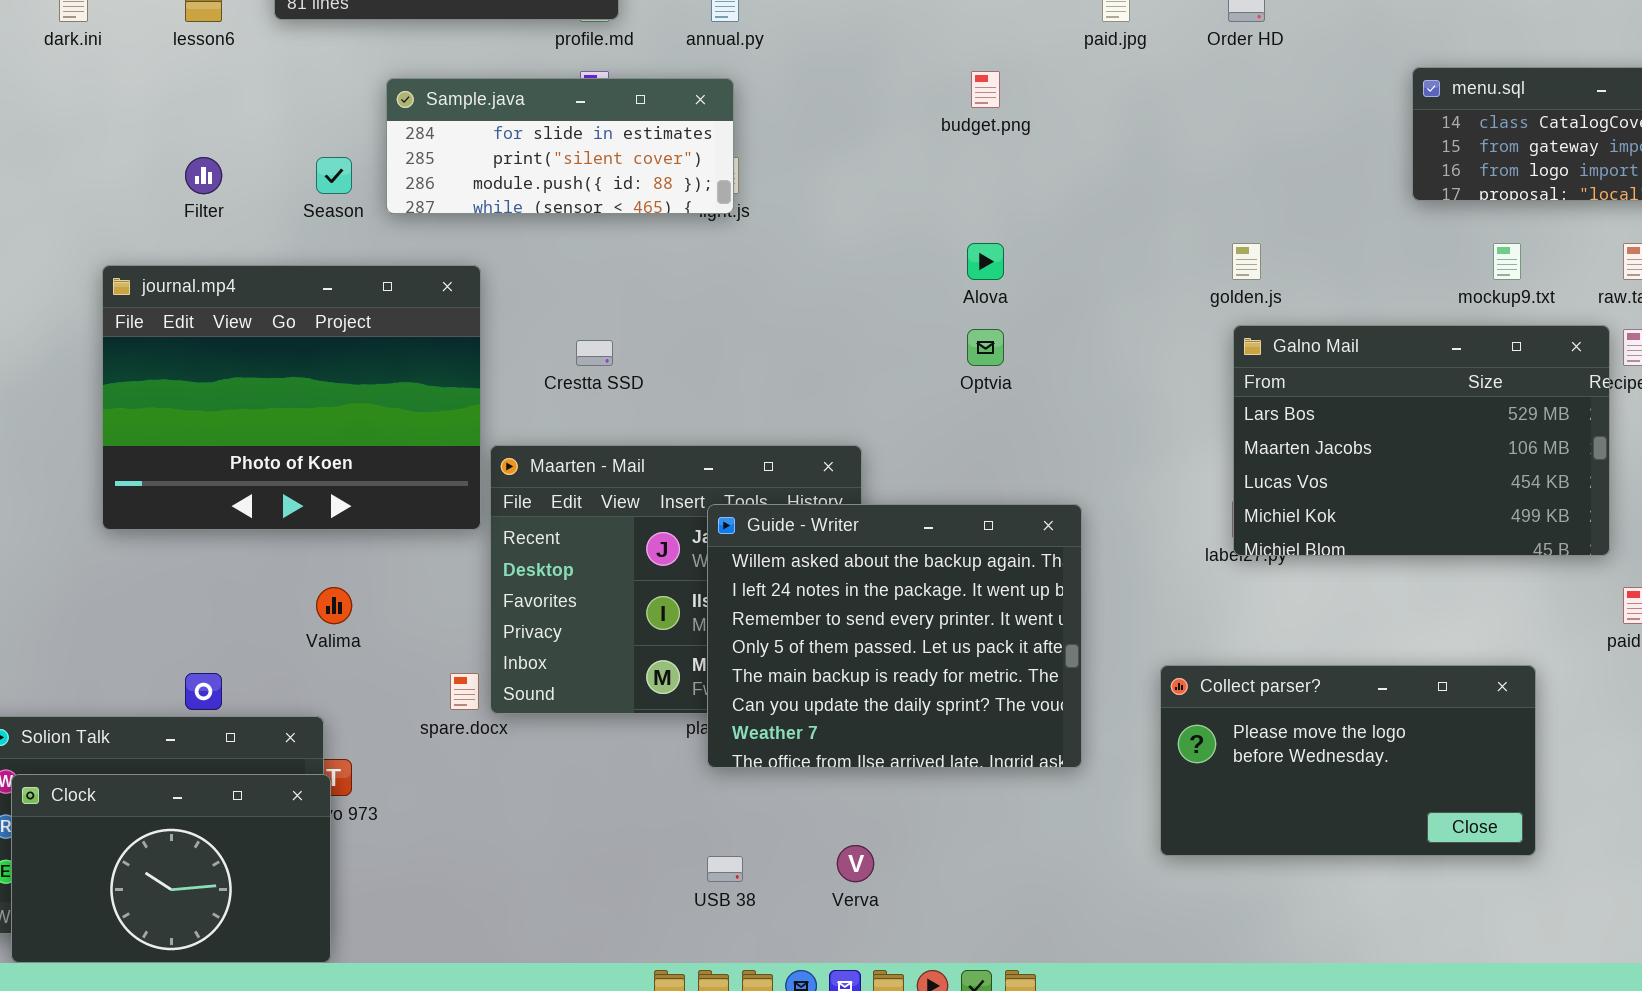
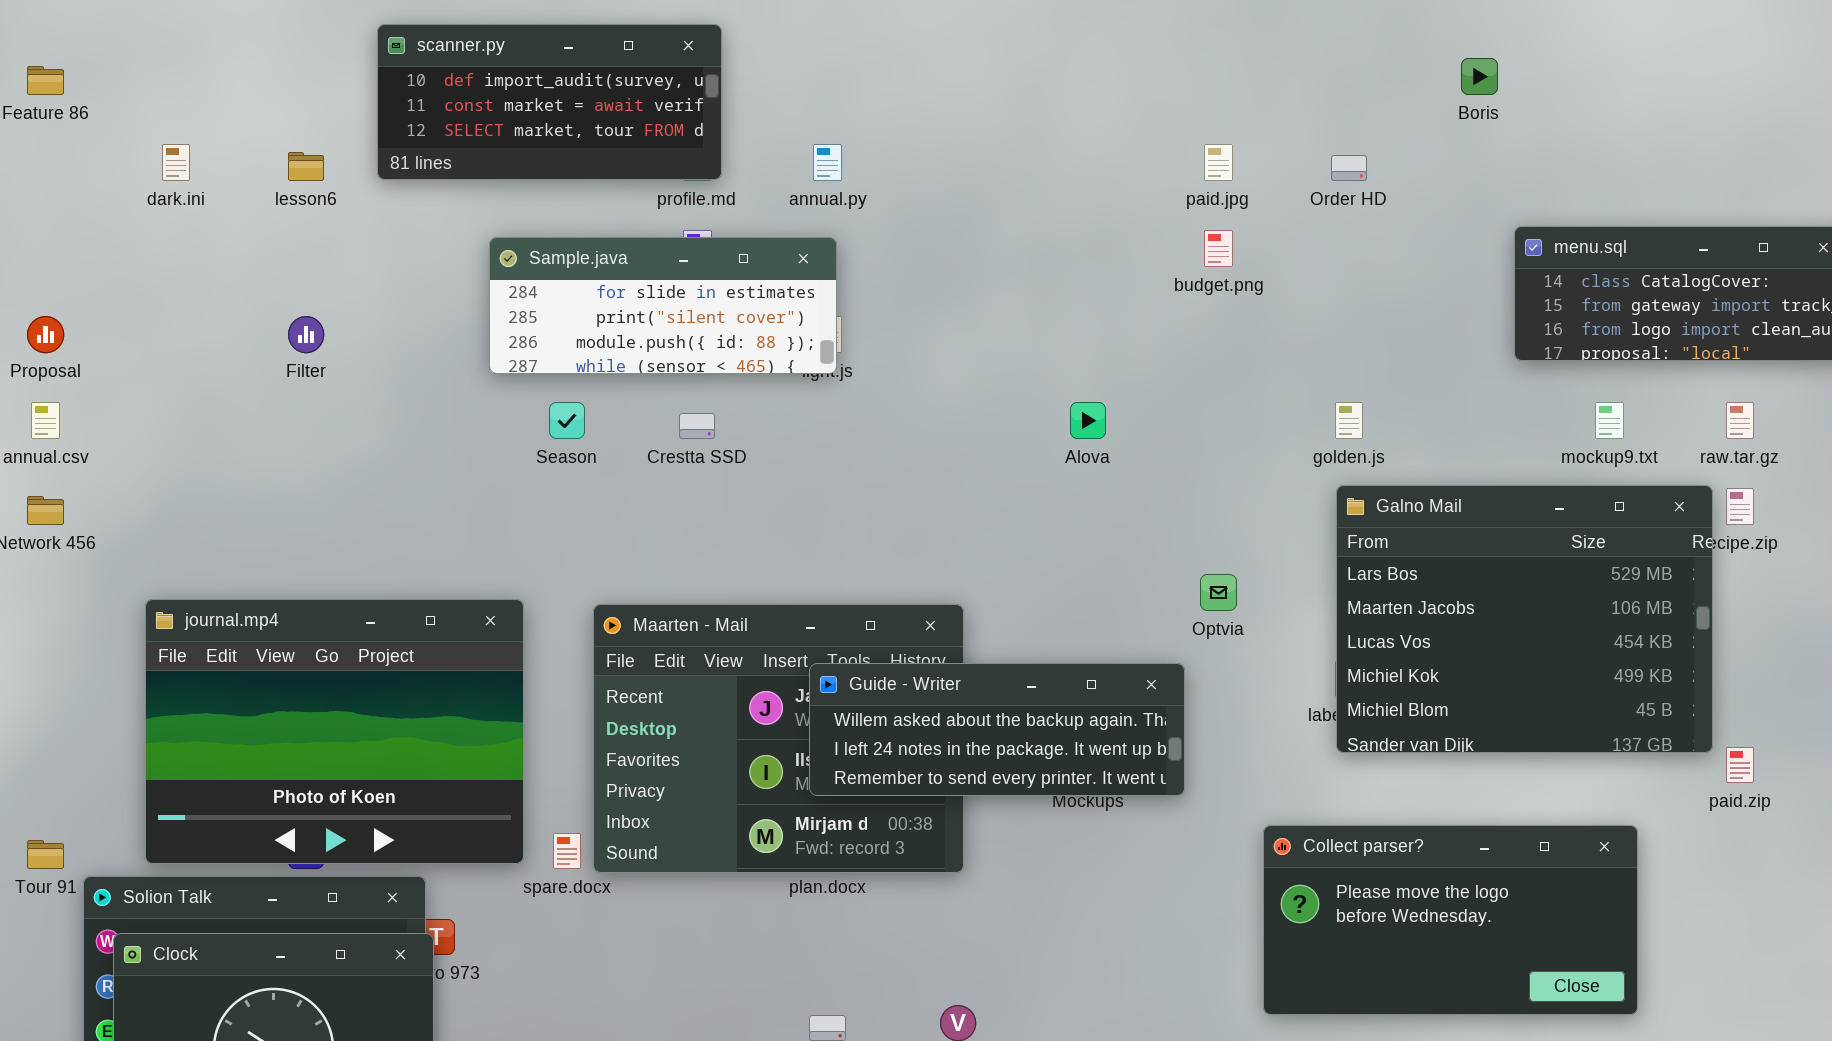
budget.png: [971,71,1000,108] -> [1204,230,1233,267], moved
Season: [316,157,352,194] -> [549,402,585,439], moved
journal.mp4: [102,265,481,530] -> [145,599,524,864], moved
Galno Mail: [1233,325,1610,556] -> [1336,485,1713,753], resized
Optvia: [967,329,1004,366] -> [1200,574,1237,611], moved
Crestta SSD: [576,340,613,366] -> [679,413,715,439], moved
Guide - Writer: [707,504,1082,768] -> [809,663,1185,796], resized

